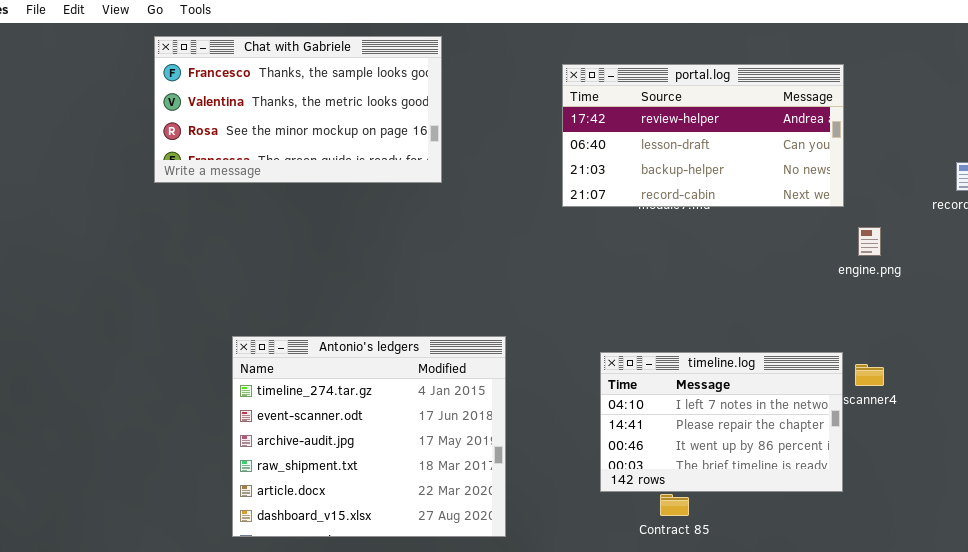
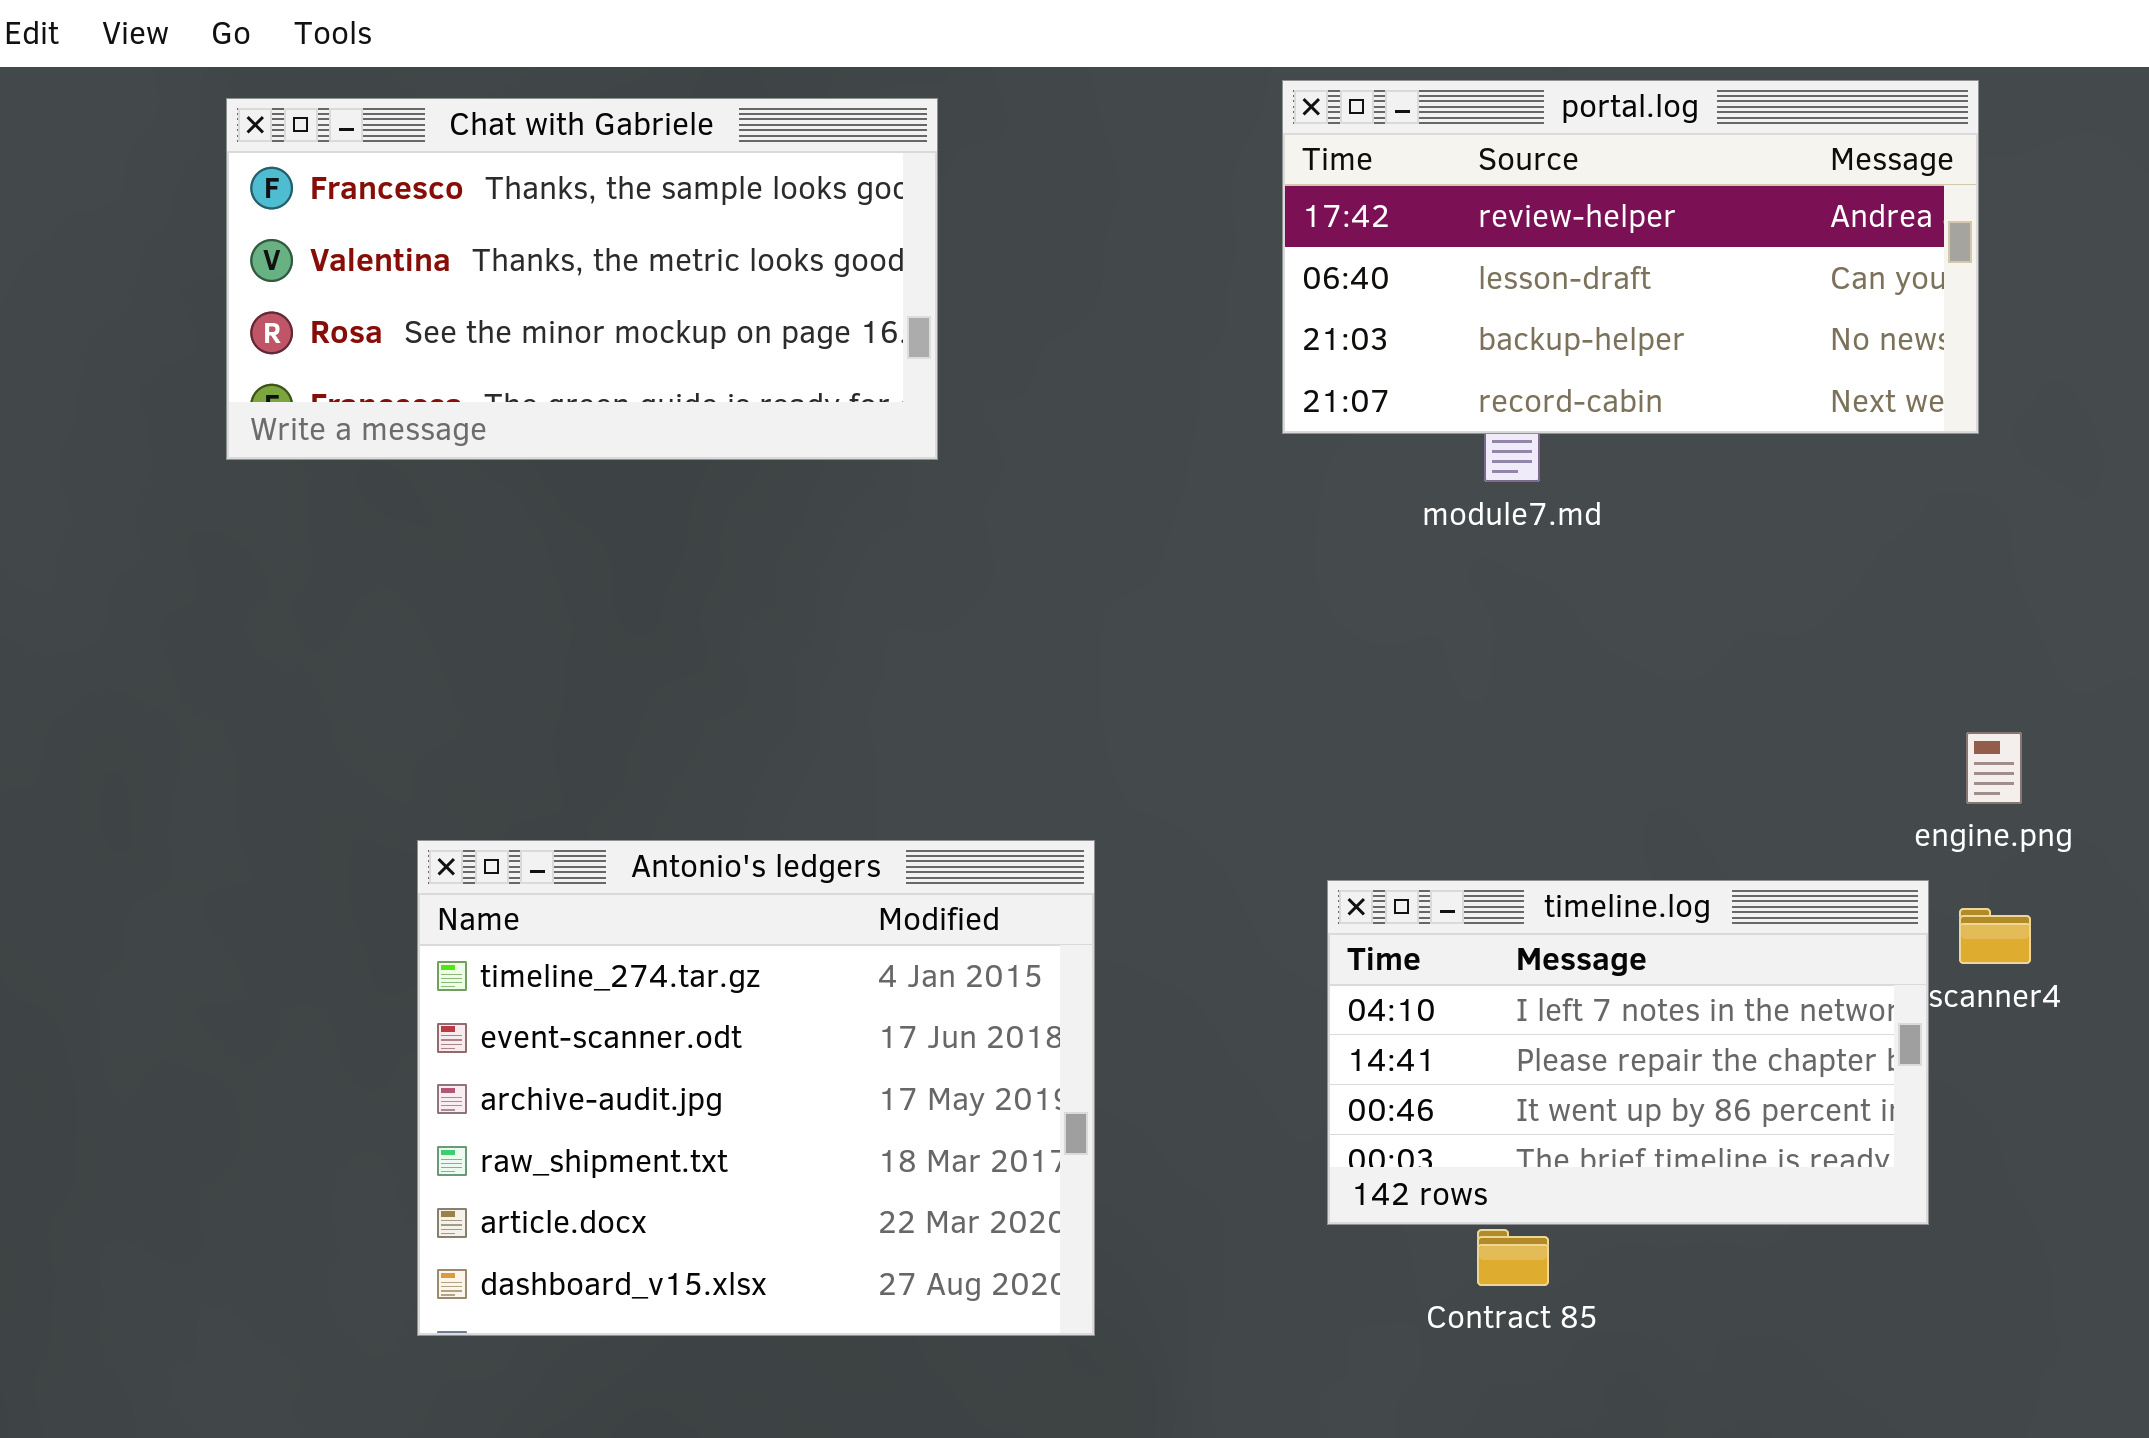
portal.log: [562,64,844,207] -> [1282,80,1979,434], moved
engine.png: [858,227,881,256] -> [1966,732,2022,804], moved

